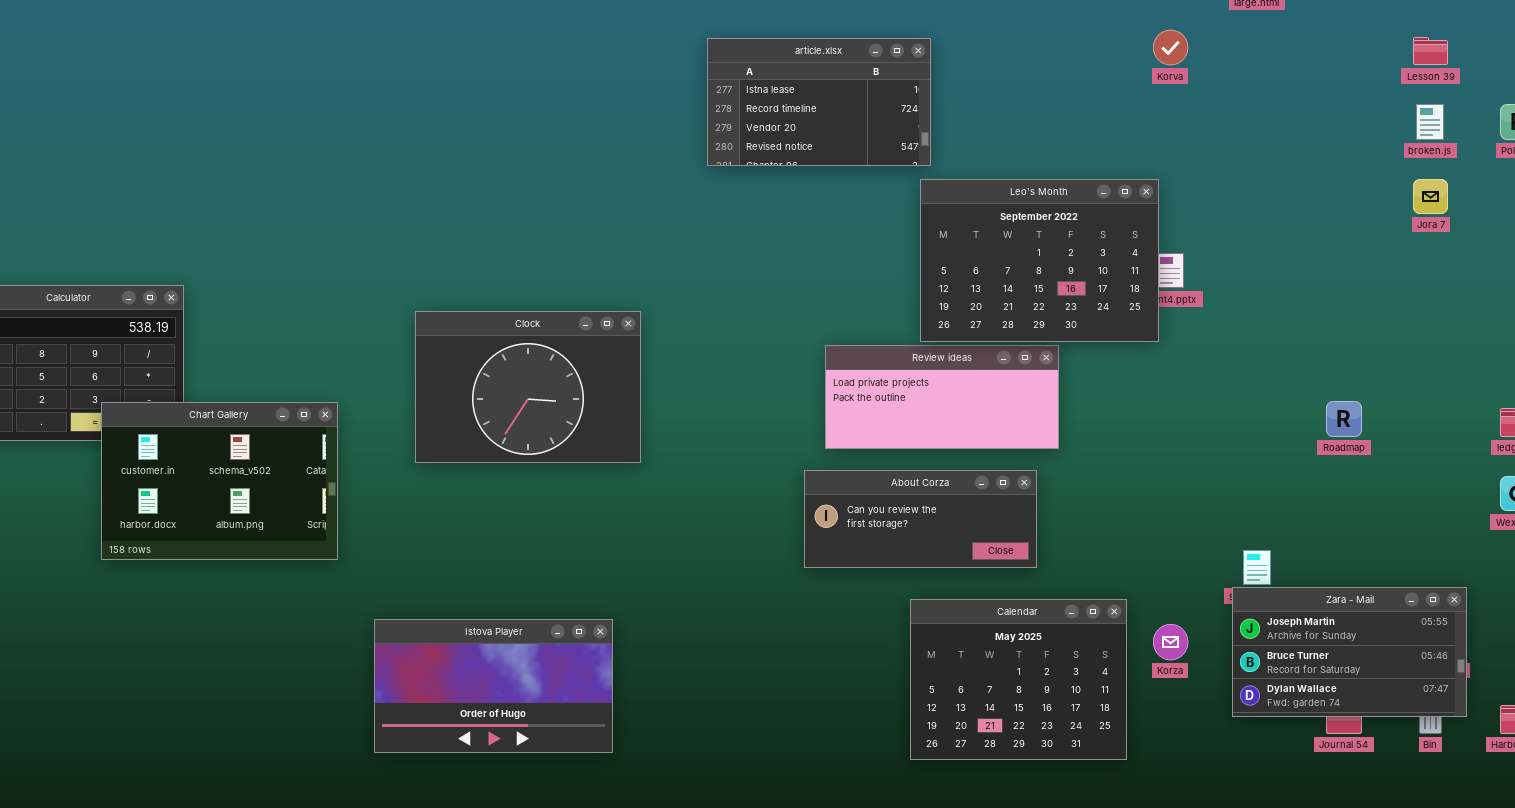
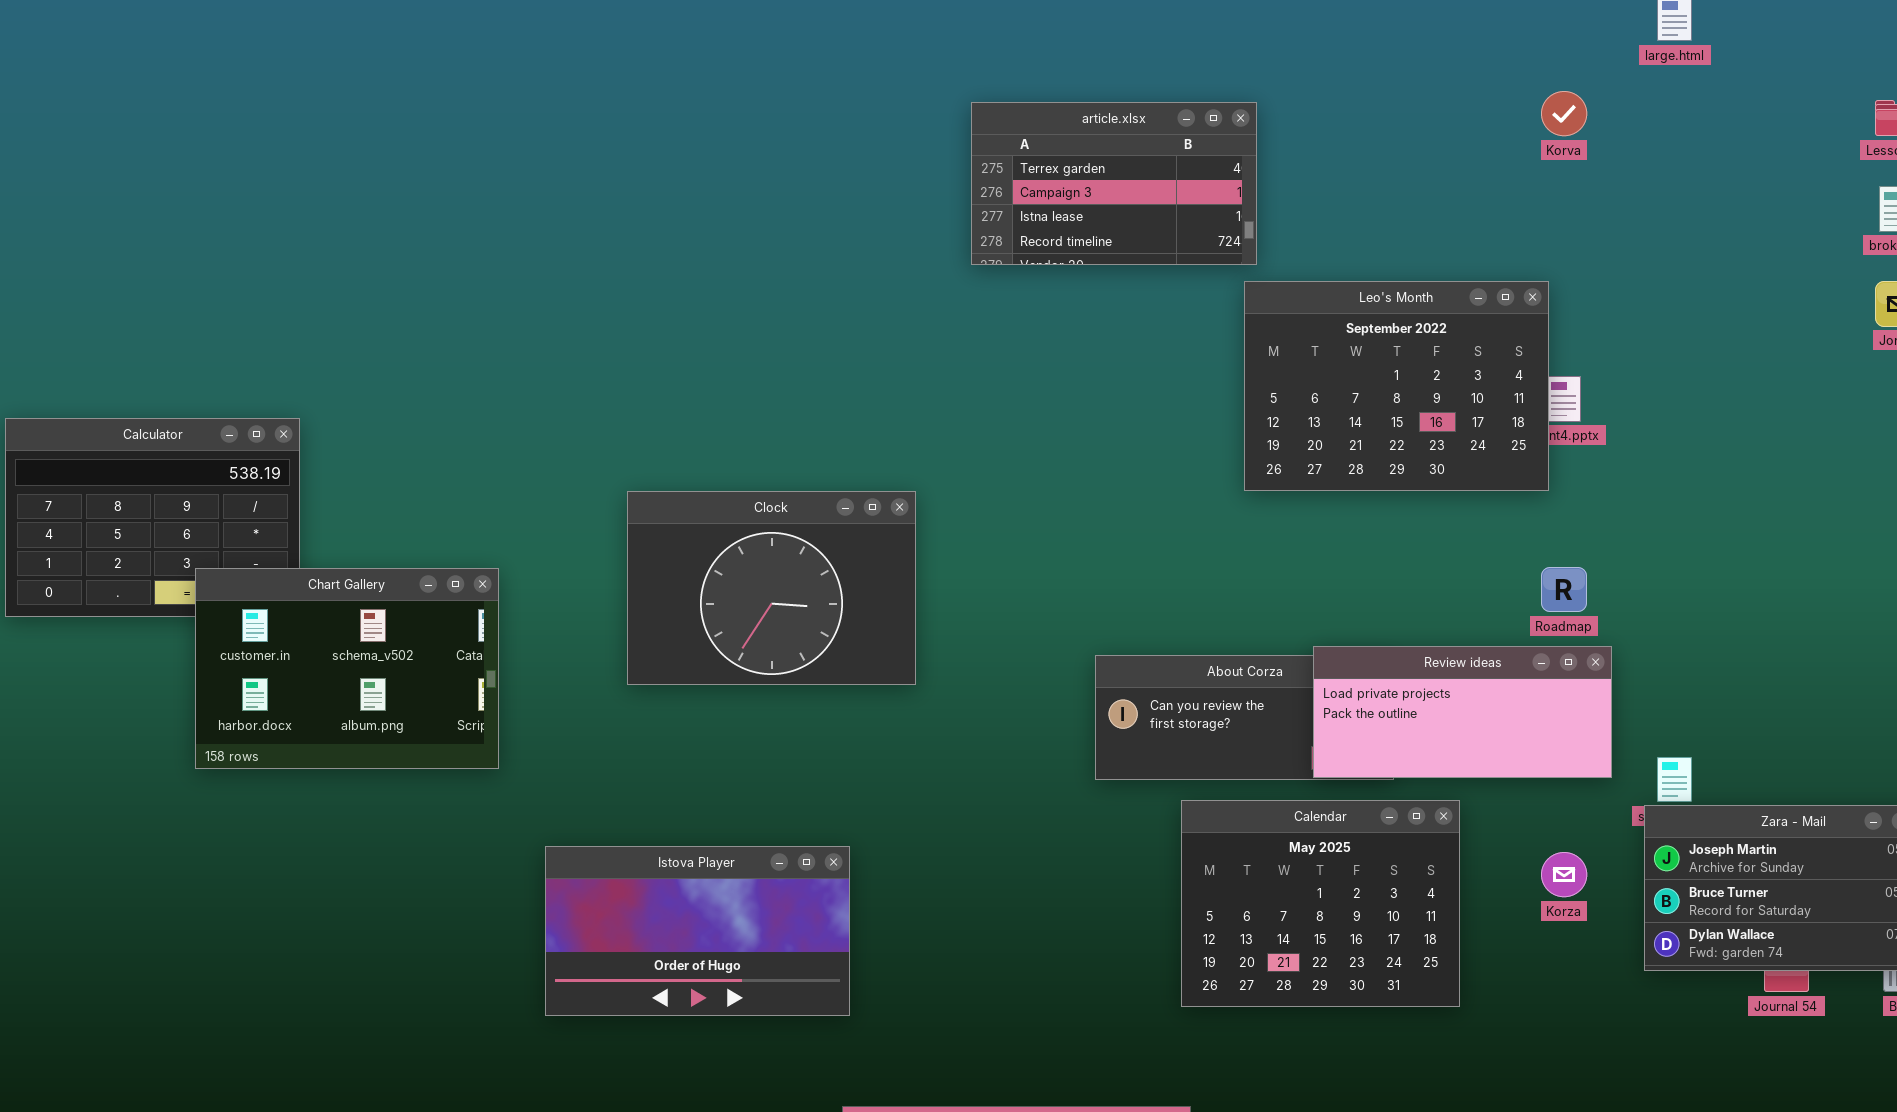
article.xlsx: [707,38,931,166] -> [971,102,1257,265], scrolled up 2 rows
Clock: [415,311,641,463] -> [627,491,916,685], moved
Review ideas: [825,345,1059,449] -> [1313,646,1612,778], moved
Roadmap: [1326,401,1362,437] -> [1541,567,1587,612], moved
Calendar: [910,599,1127,760] -> [1181,800,1460,1007], moved

